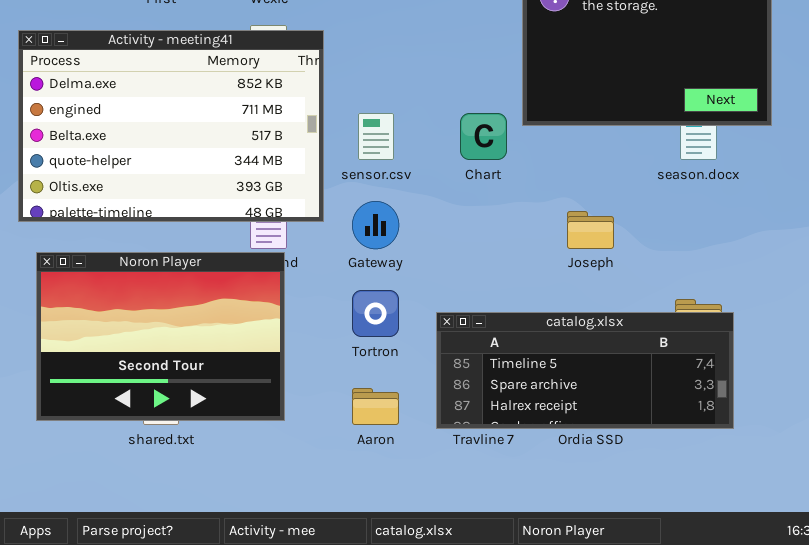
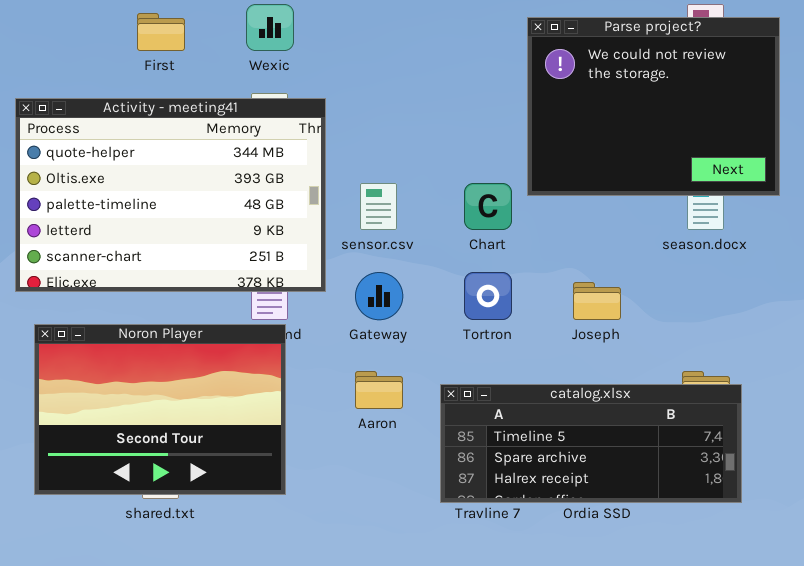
Activity - meeting41: [18,30,324,222] -> [15,98,326,292], scrolled down 3 rows
Tortron: [352,290,399,337] -> [464,272,512,320], moved
Aaron: [352,388,399,425] -> [355,371,403,409], moved

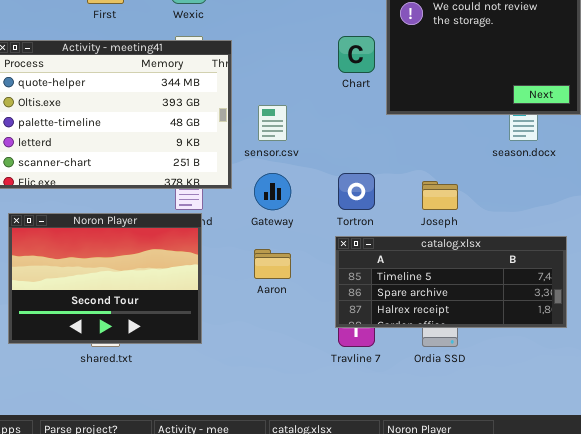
Chart: [464,183,512,230] -> [338,36,375,73], moved
catalog.xlsx: [440,384,742,503] -> [335,236,567,328], moved

